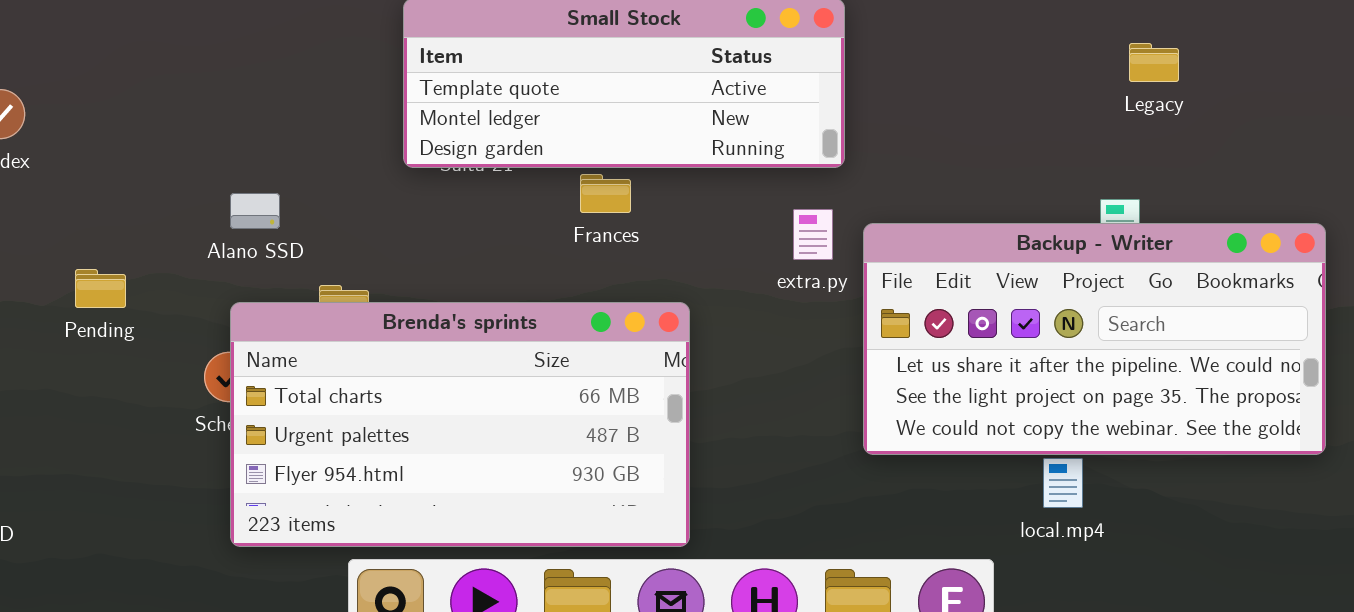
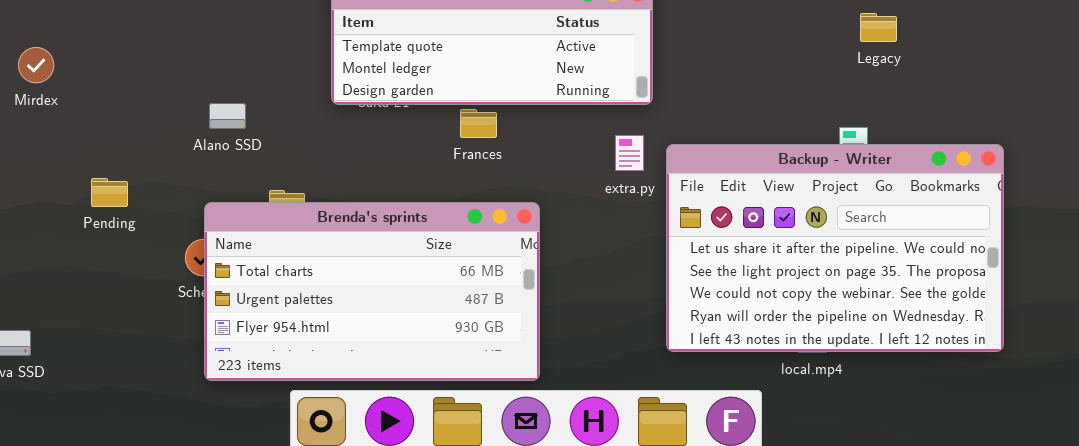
Alano SSD: [230,193,280,229] -> [209,103,246,129], moved
Backup - Writer: [863,223,1326,455] -> [666,144,1004,352], resized

